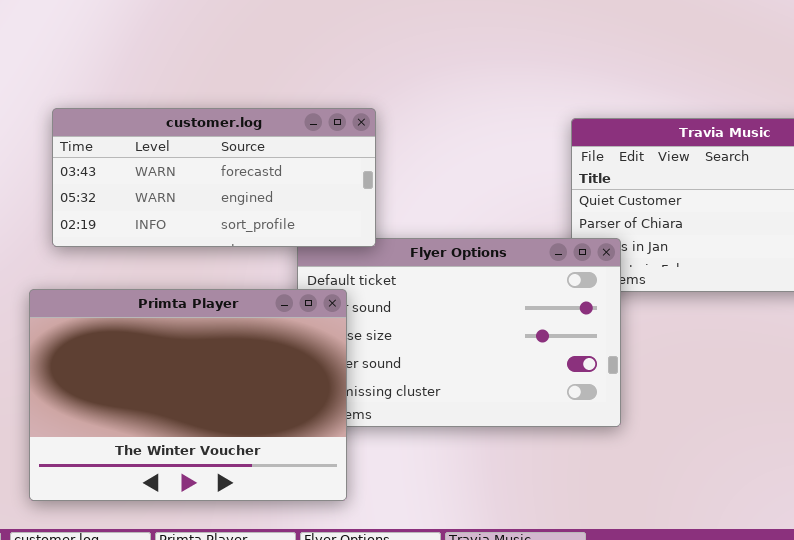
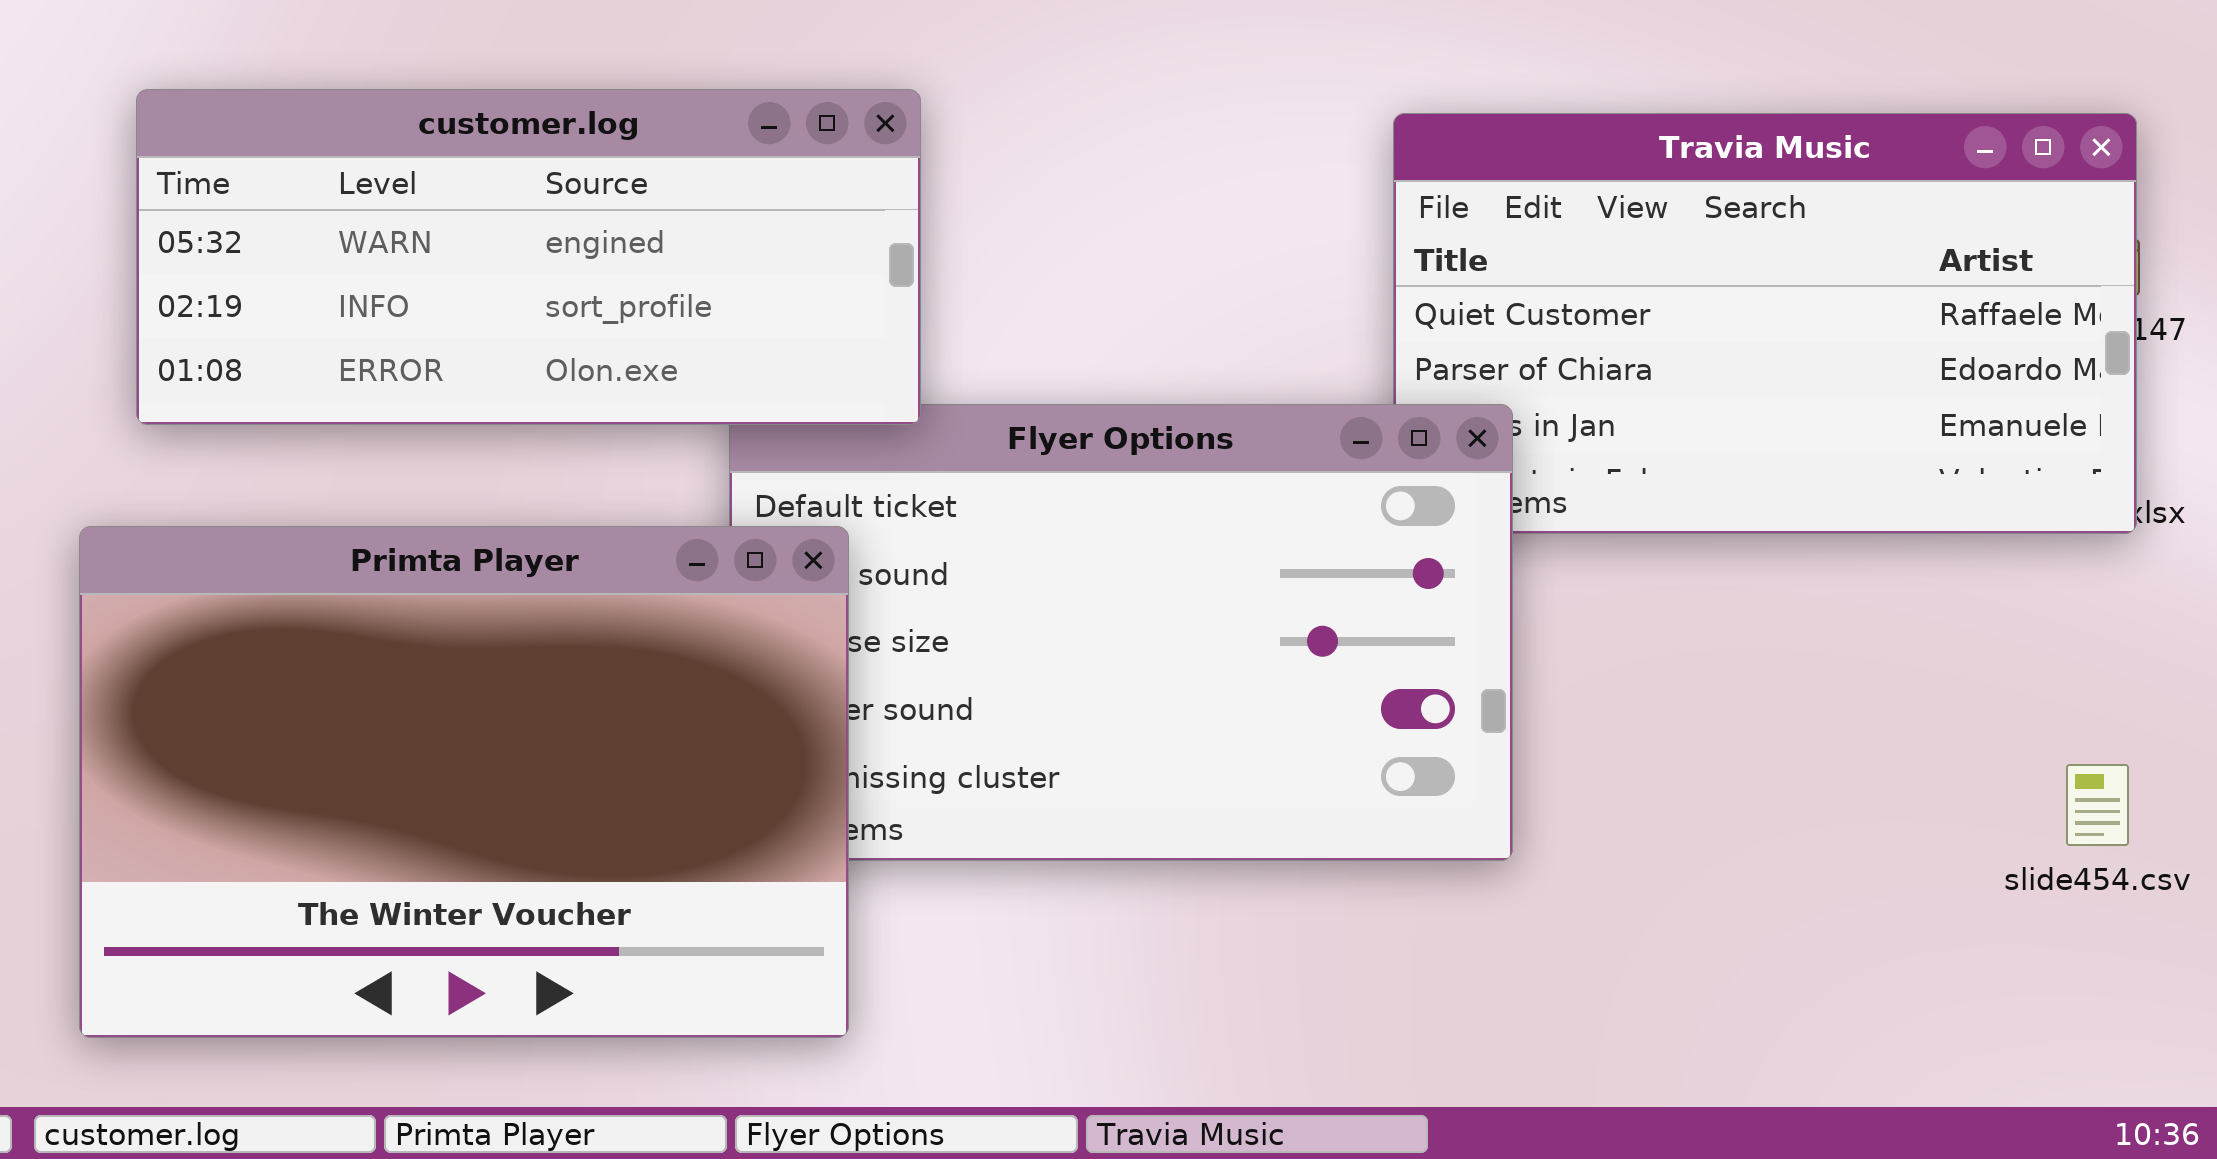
customer.log: [52,108,376,247] -> [136,89,921,425], scrolled down 1 row

